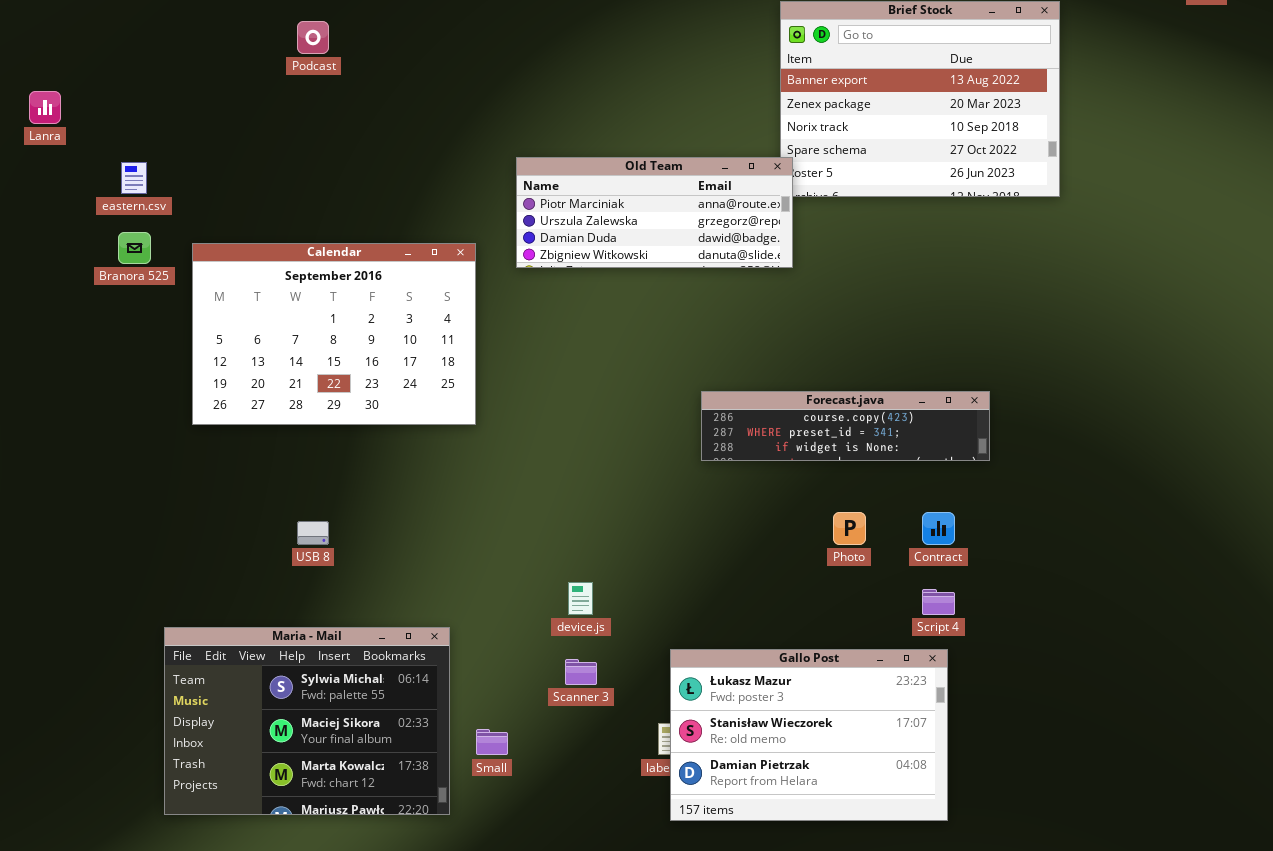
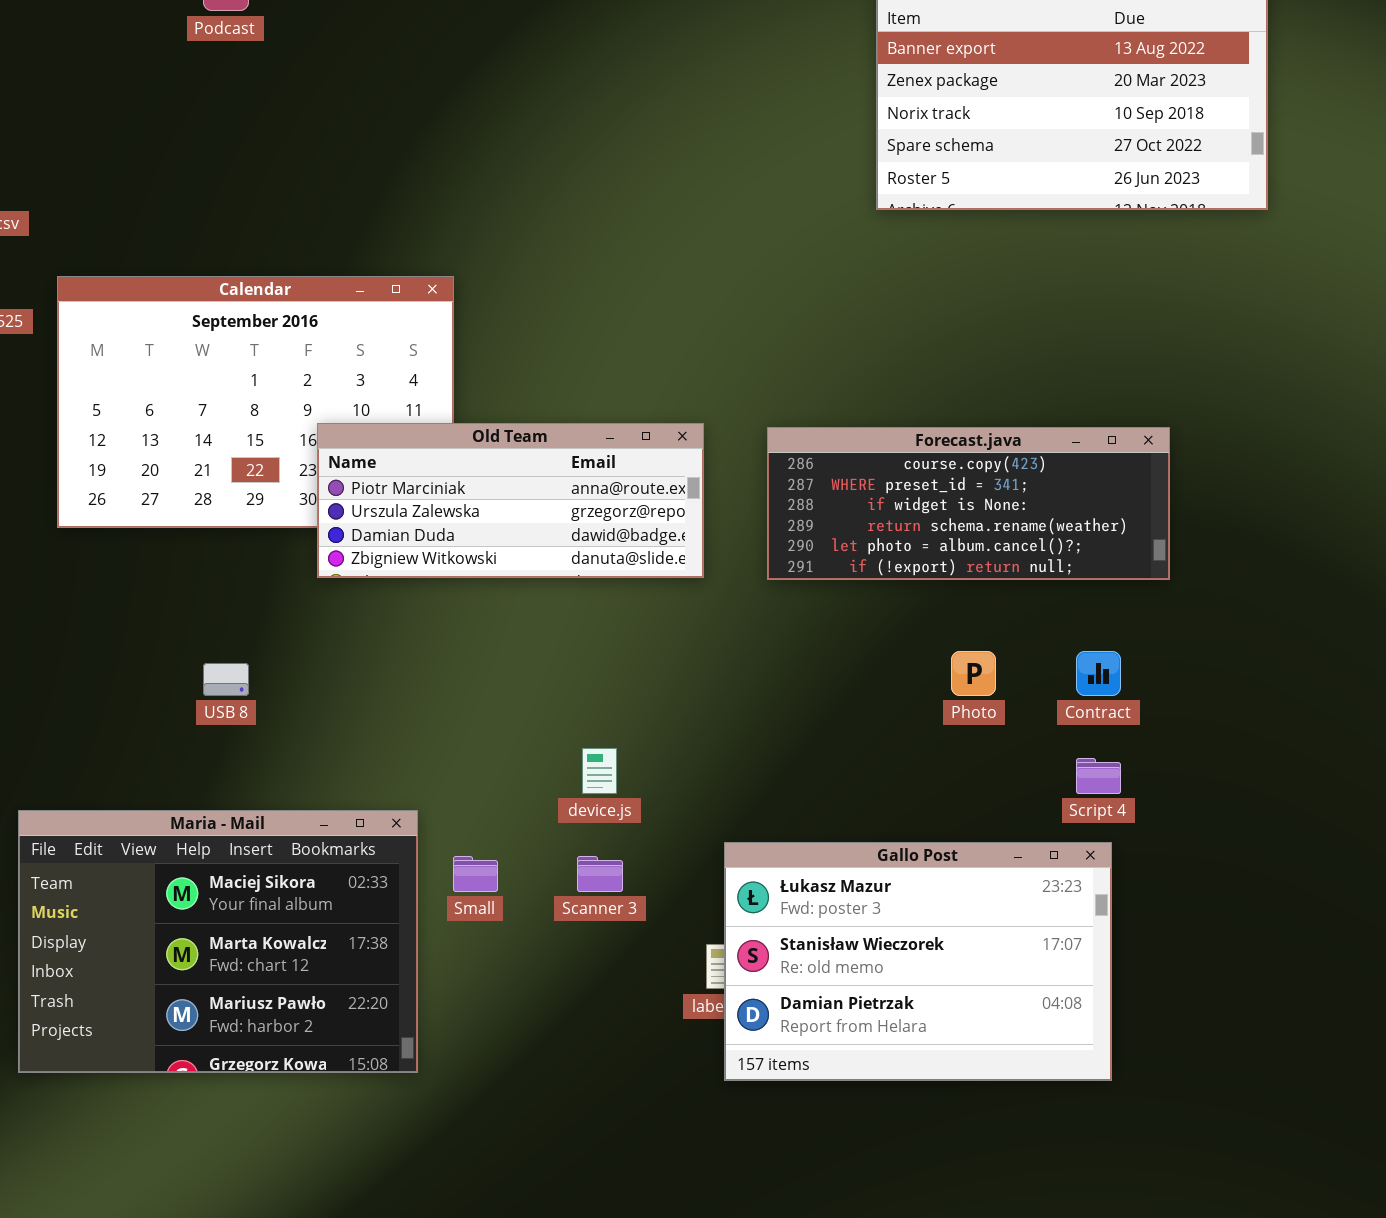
Old Team: [516,157,793,268] -> [317,423,704,578], moved
Forecast.java: [701,391,990,461] -> [767,427,1170,580], resized
Maria - Mail: [164,627,450,815] -> [18,810,418,1073], scrolled down 1 row
Small: [476,729,508,755] -> [453,856,498,892], moved

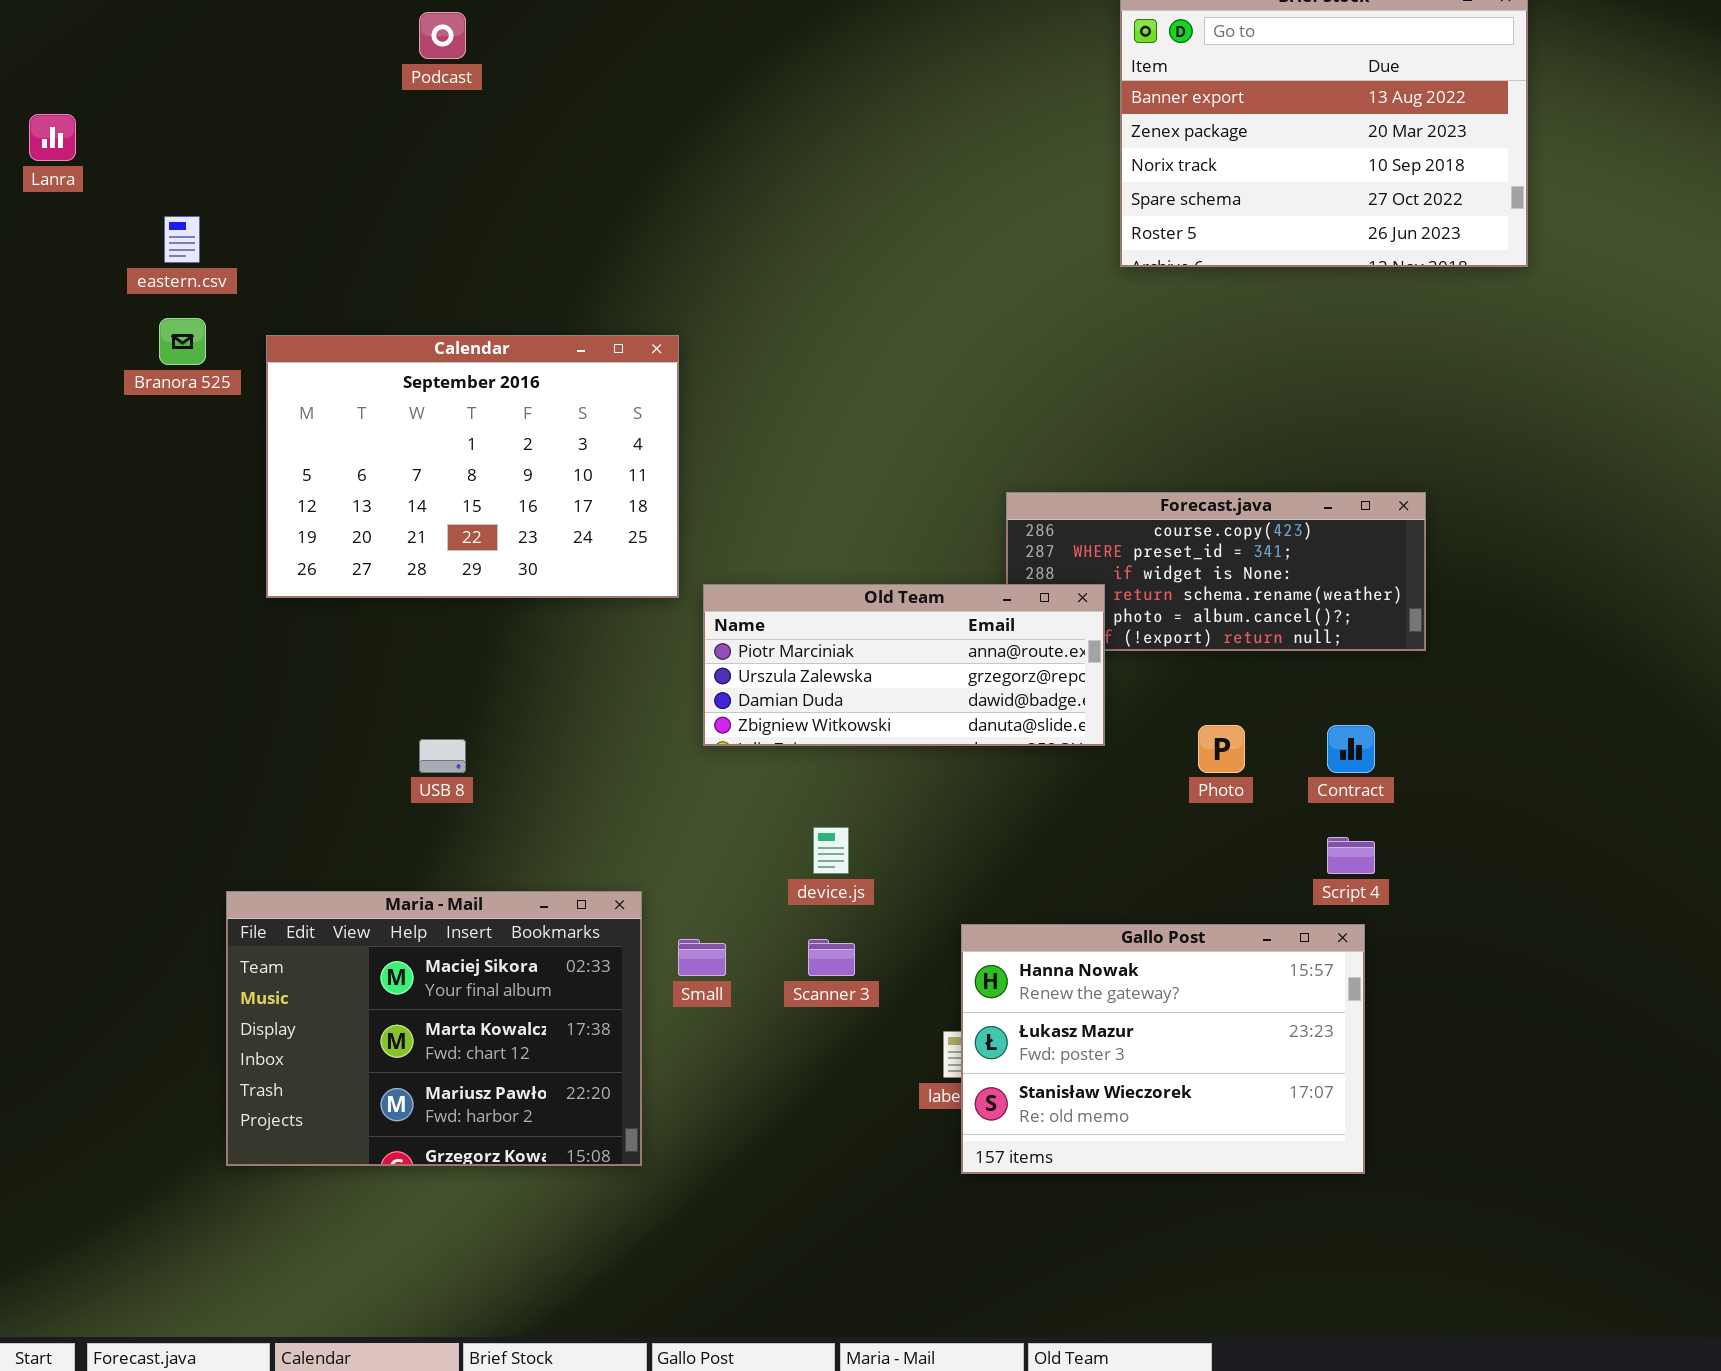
Old Team: [317,423,704,578] -> [703,584,1105,746], moved
Gallo Post: [724,842,1112,1081] -> [961,924,1365,1174], scrolled up 1 row

